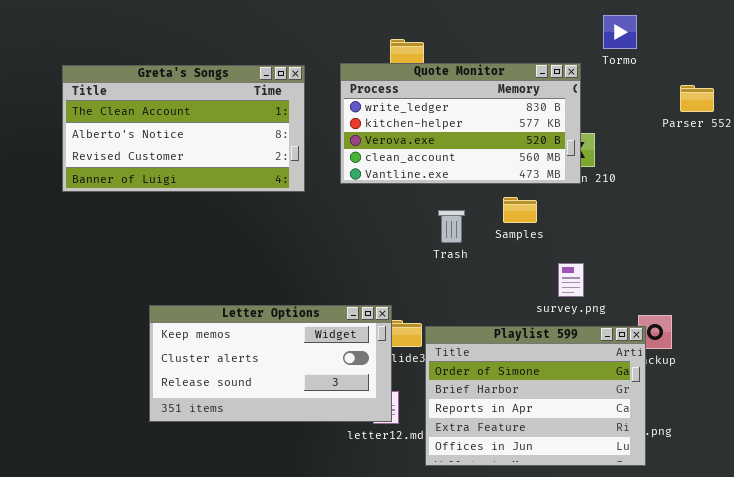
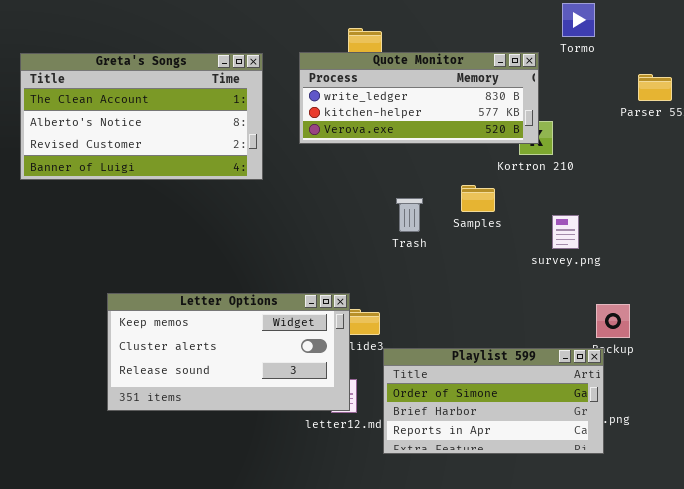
Quote Monitor: [340,63,581,184] -> [299,52,539,144], resized
survey.png: [558,263,584,297] -> [552,215,579,249], moved
Playlist 599: [425,326,646,466] -> [383,348,604,454], resized

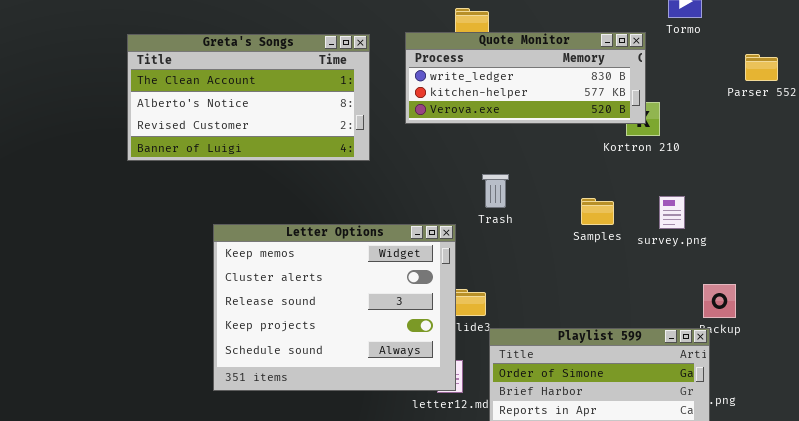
Samples: [461,185,495,212] -> [581,198,614,225], moved
Trash: [396,198,423,232] -> [482,174,509,208], moved
Letter Options: [107,293,350,411] -> [213,224,456,391], resized

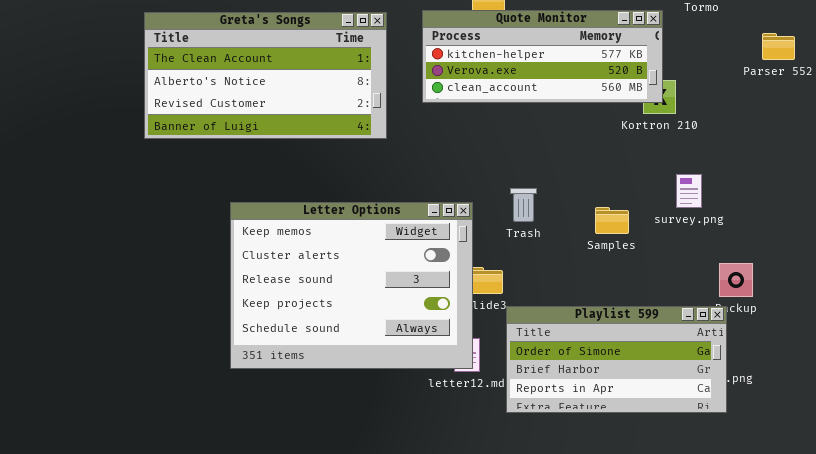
Quote Monitor: [405,32,646,124] -> [422,10,663,103], scrolled down 1 row
Trash: [482,174,509,208] -> [510,188,537,222], moved
Samples: [581,198,614,225] -> [595,207,629,234], moved

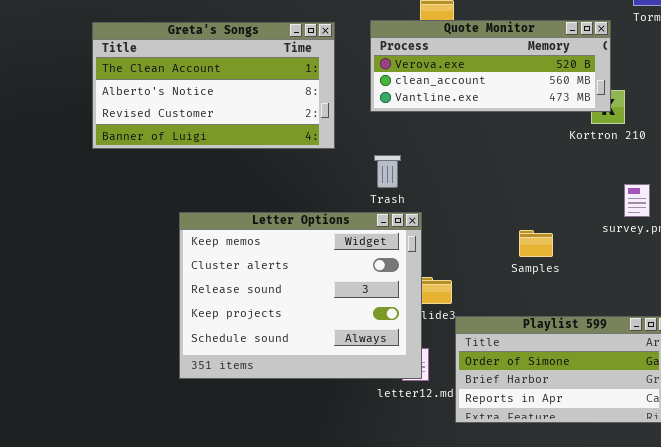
Quote Monitor: [422,10,663,103] -> [370,20,611,112], scrolled down 1 row
Trash: [510,188,537,222] -> [374,155,401,188], moved
Samples: [595,207,629,234] -> [519,230,553,257], moved

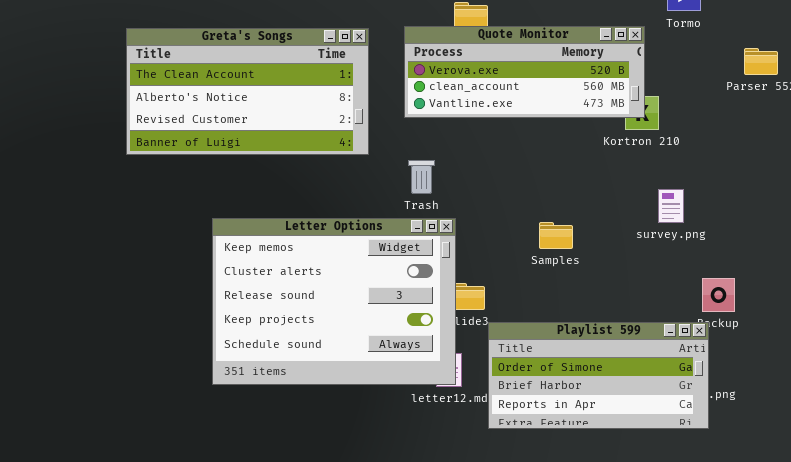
Samples: [519,230,553,257] -> [539,222,573,249], moved

